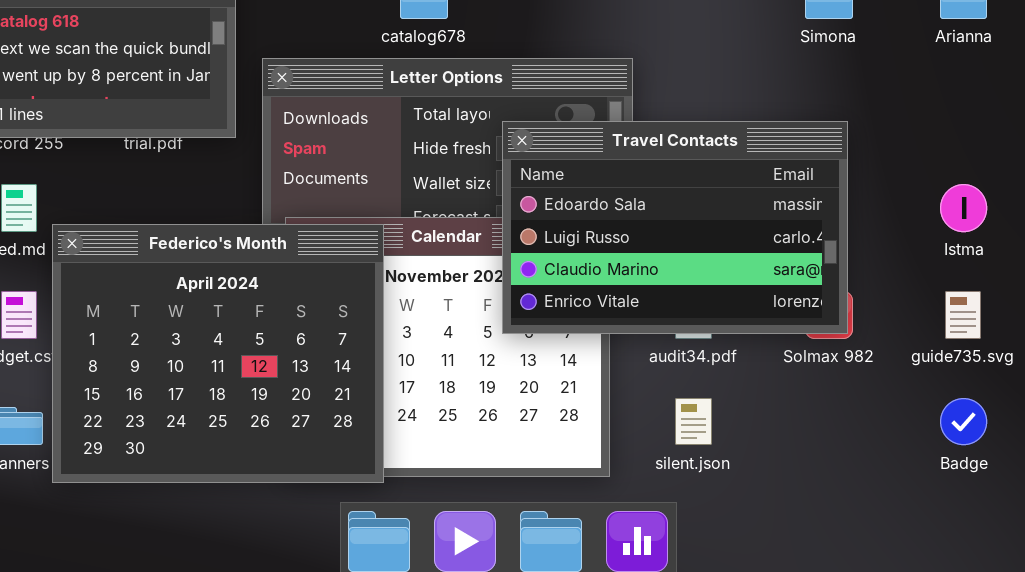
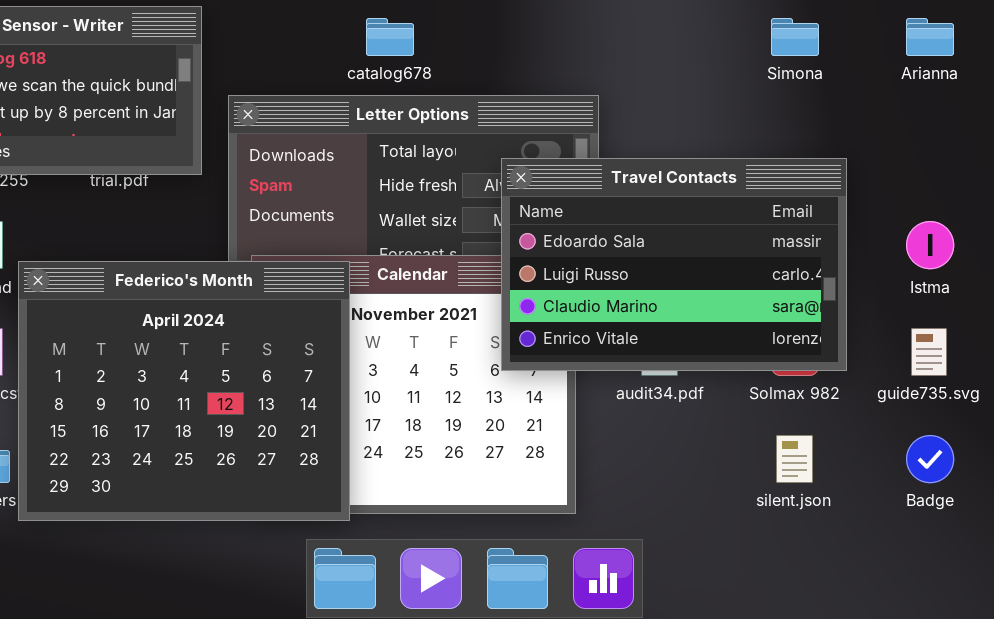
Travel Contacts: [502,121,848,334] -> [501,158,847,371], moved
silent.json: [675,398,712,445] -> [776,435,813,483], moved

